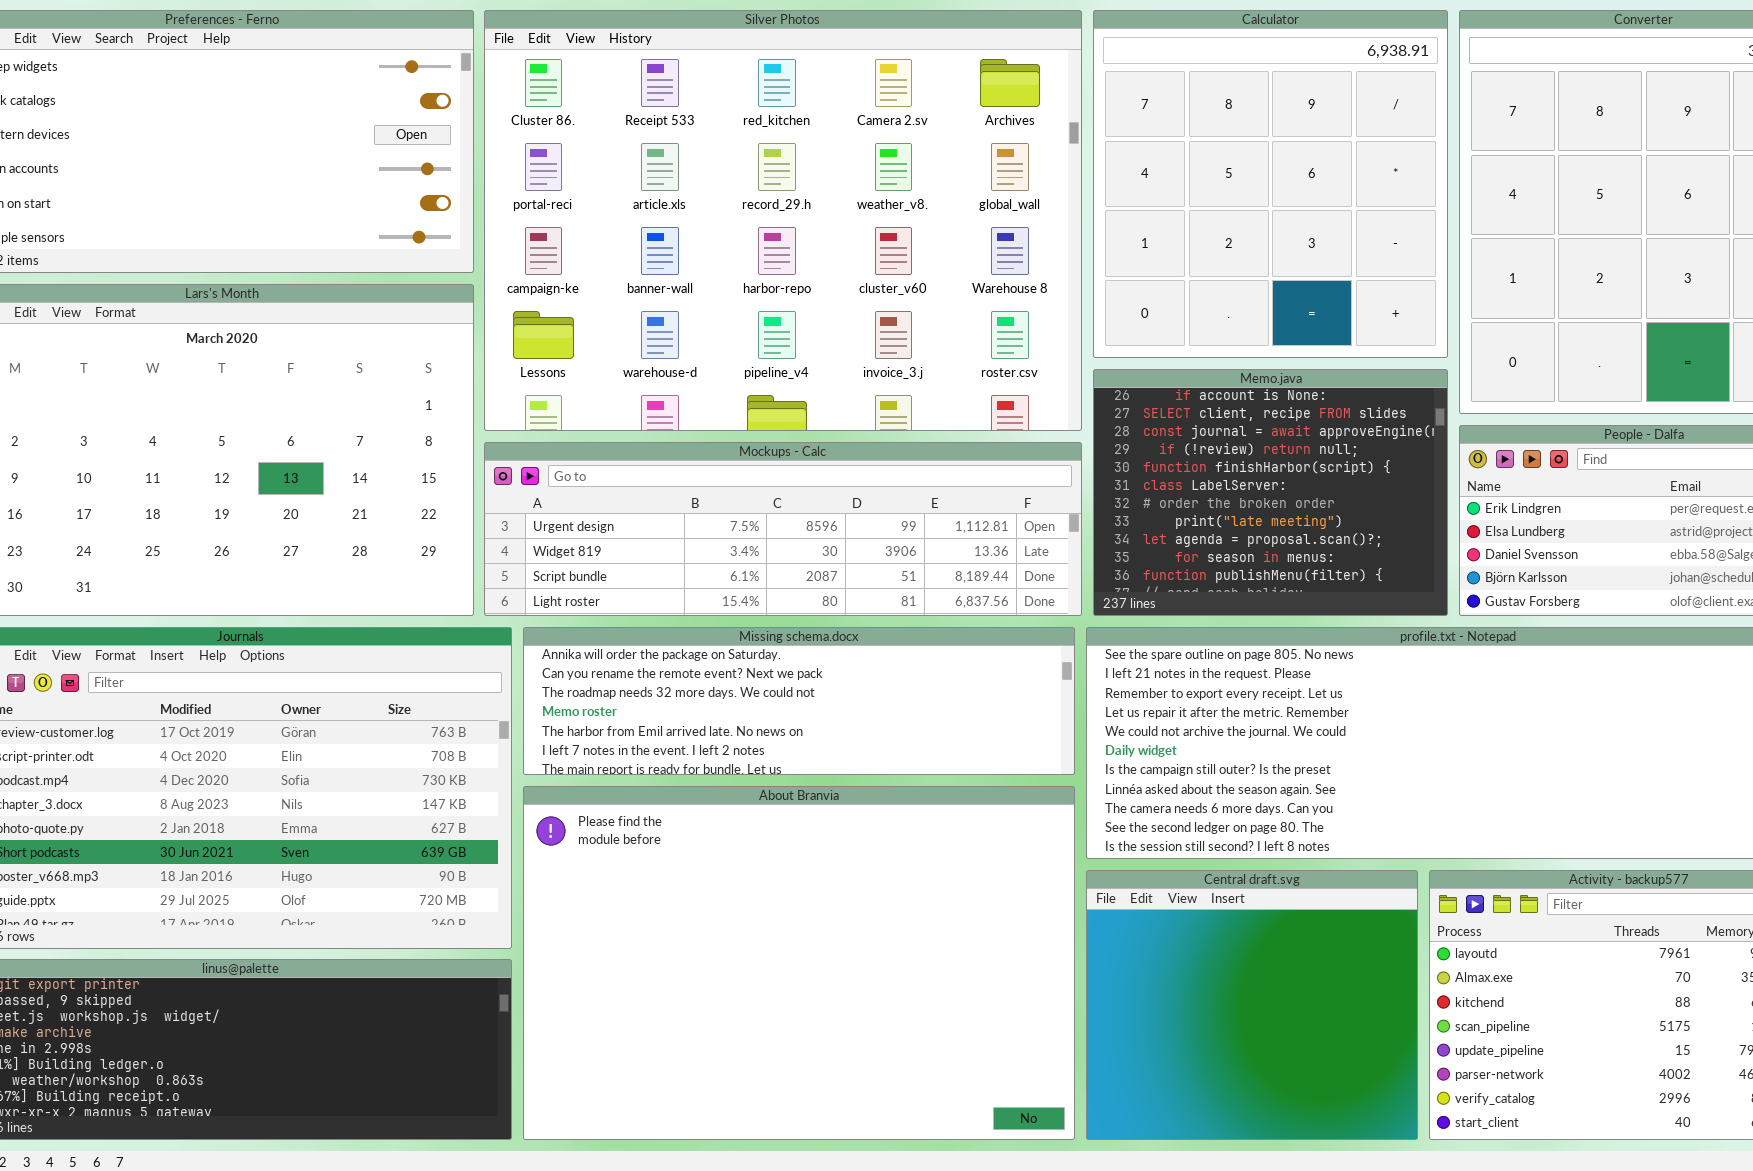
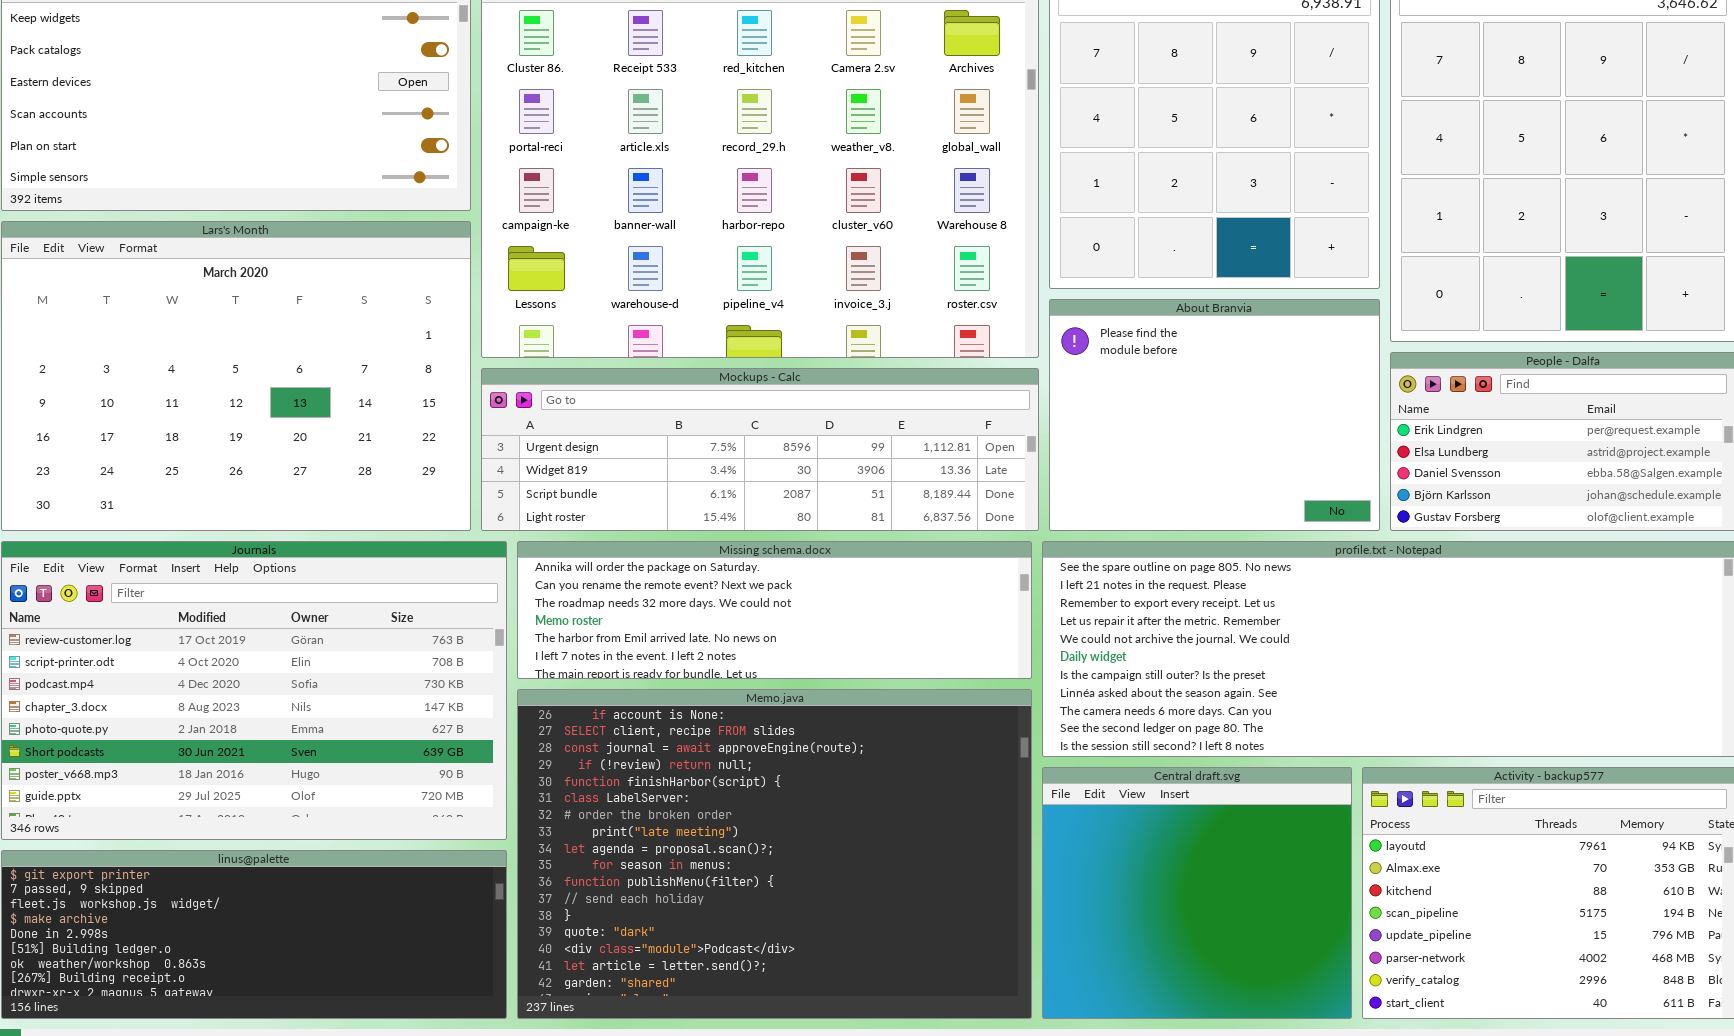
Memo.java: [1093,369,1448,616] -> [517,689,1032,1019], moved, resized
About Branvia: [523,786,1075,1140] -> [1049,299,1380,531], moved, resized

